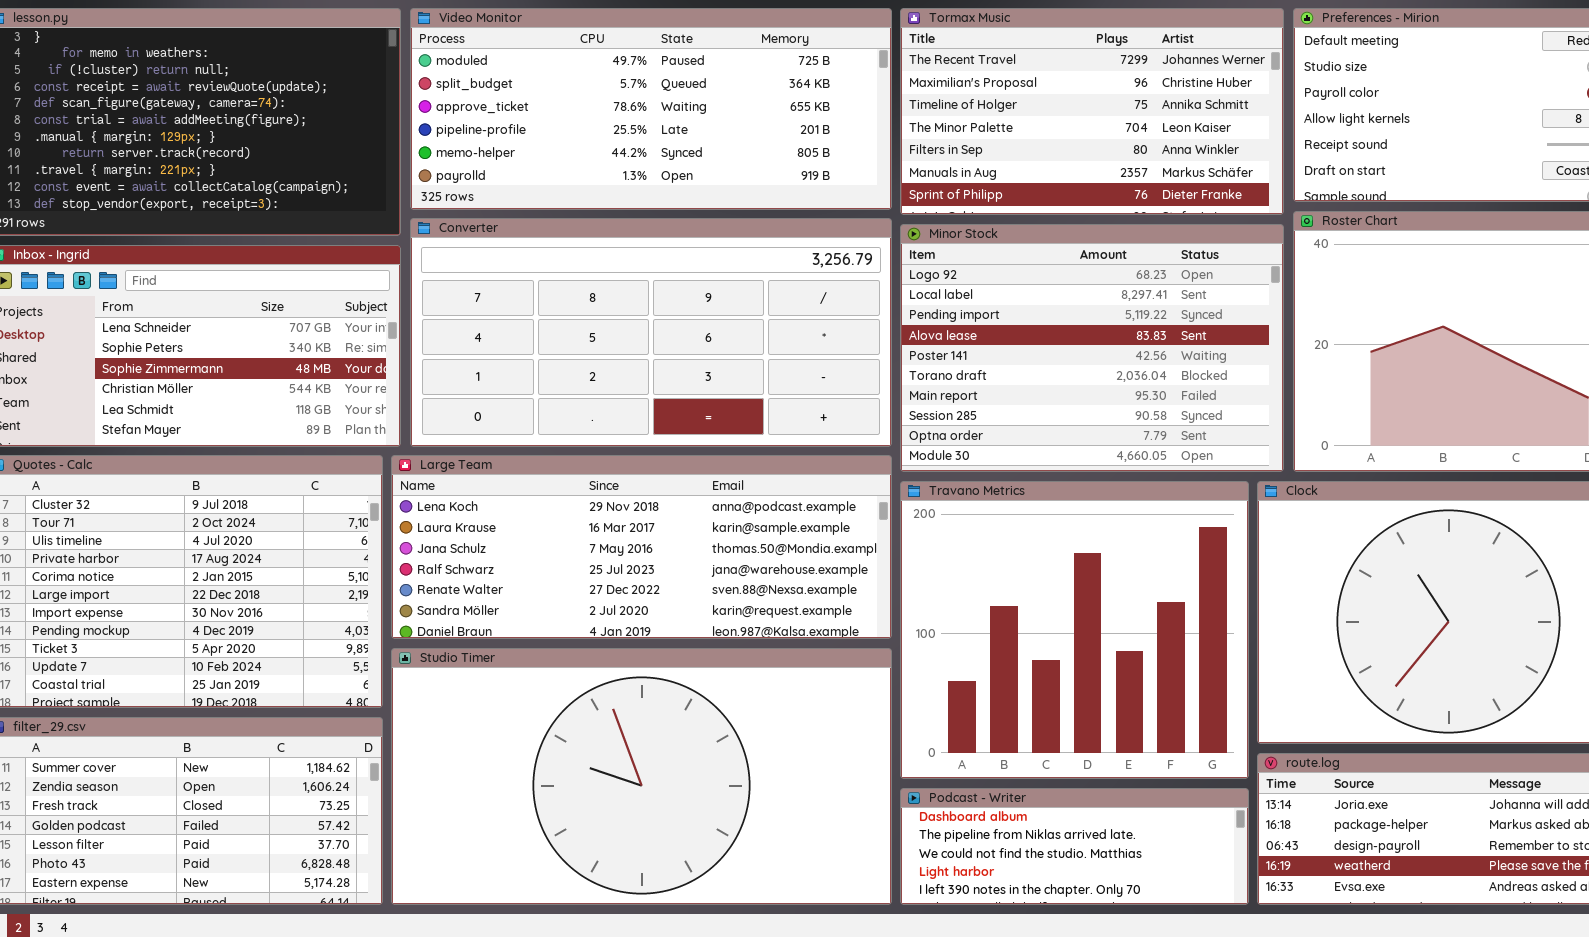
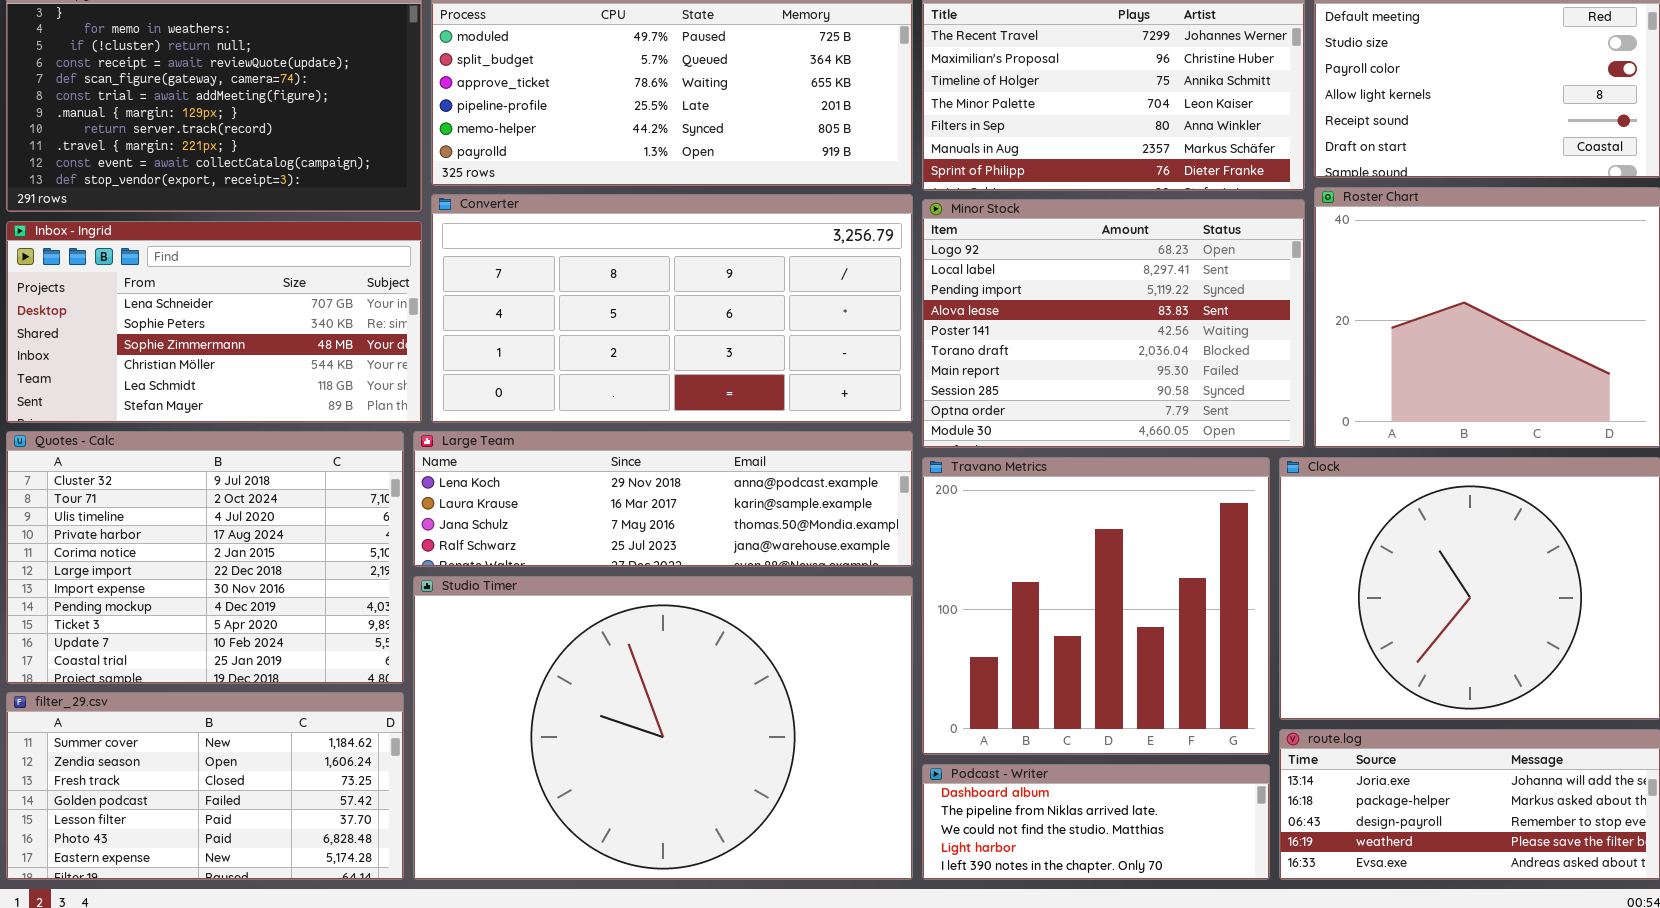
Large Team: [391,455,892,639] -> [413,431,913,567], resized
Studio Timer: [391,648,892,905] -> [413,576,913,880], resized

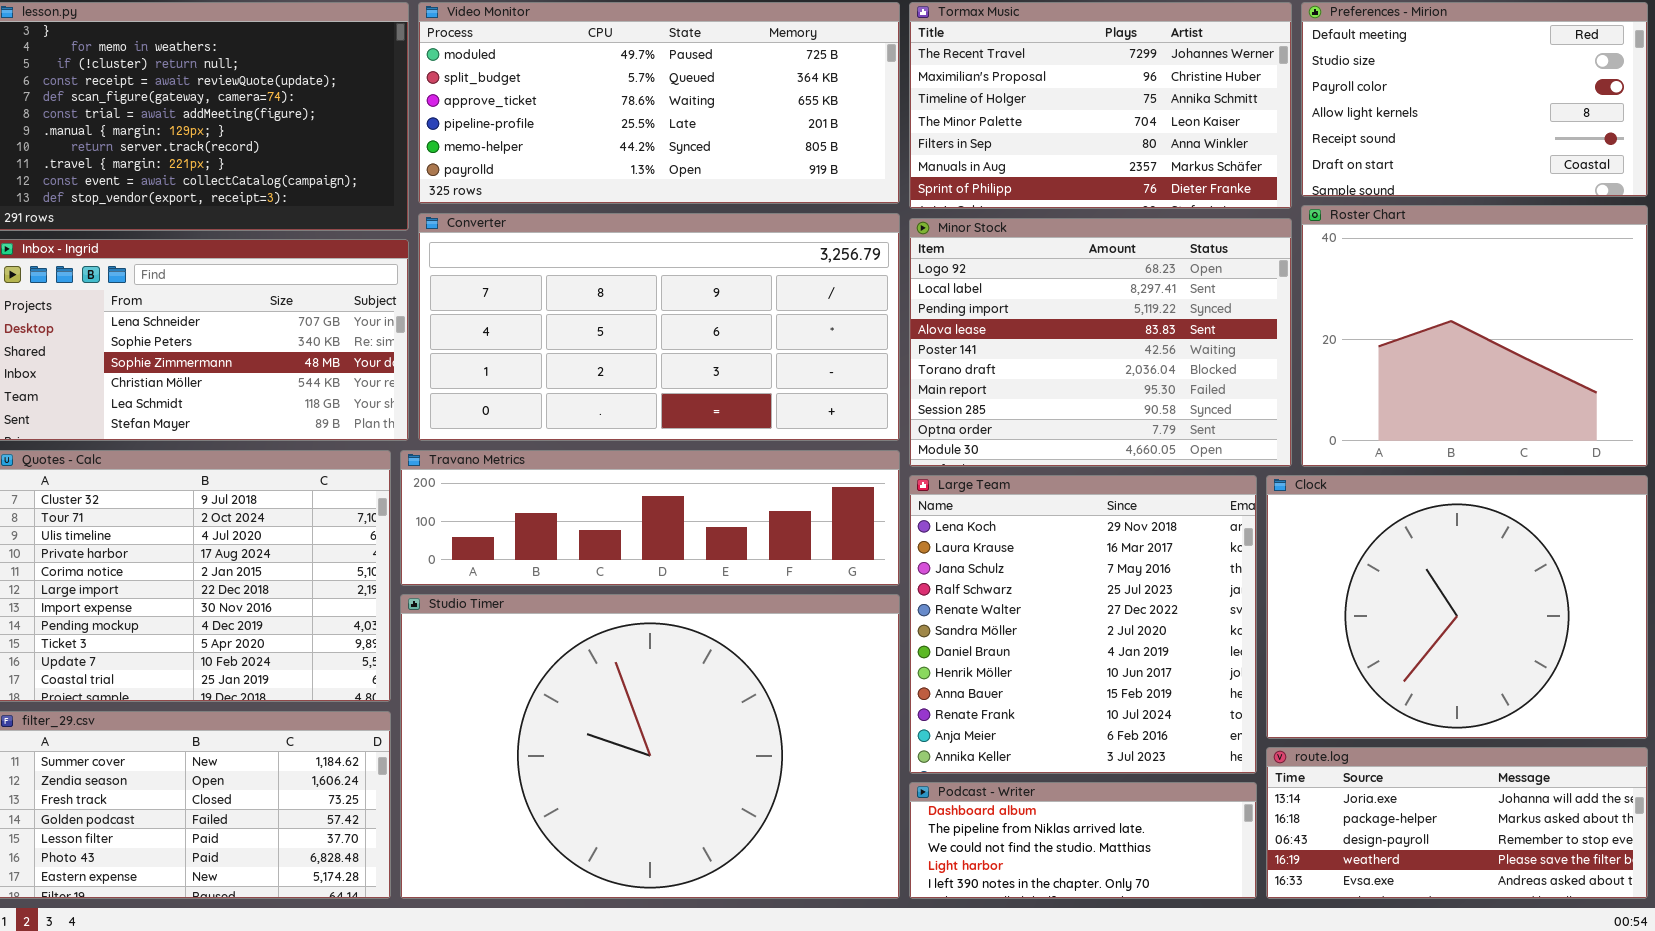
Large Team: [413,431,913,567] -> [909,475,1257,774], moved, resized
Travano Metrics: [922,457,1270,755] -> [400,450,900,586], moved, resized

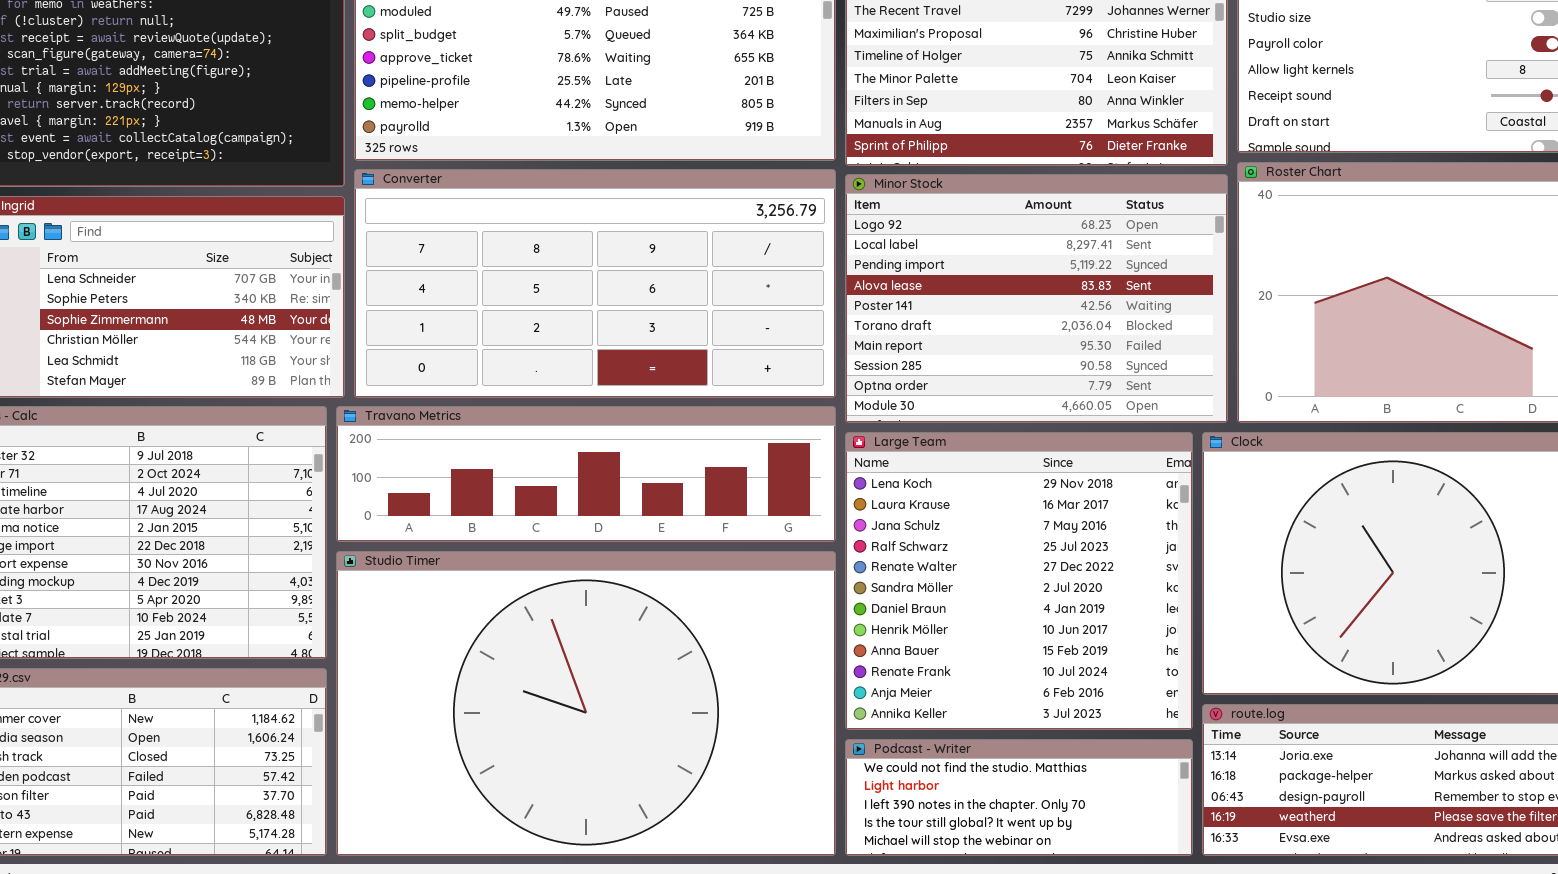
Podcast - Writer: [909,782,1257,899] -> [845,739,1193,856], scrolled down 2 rows

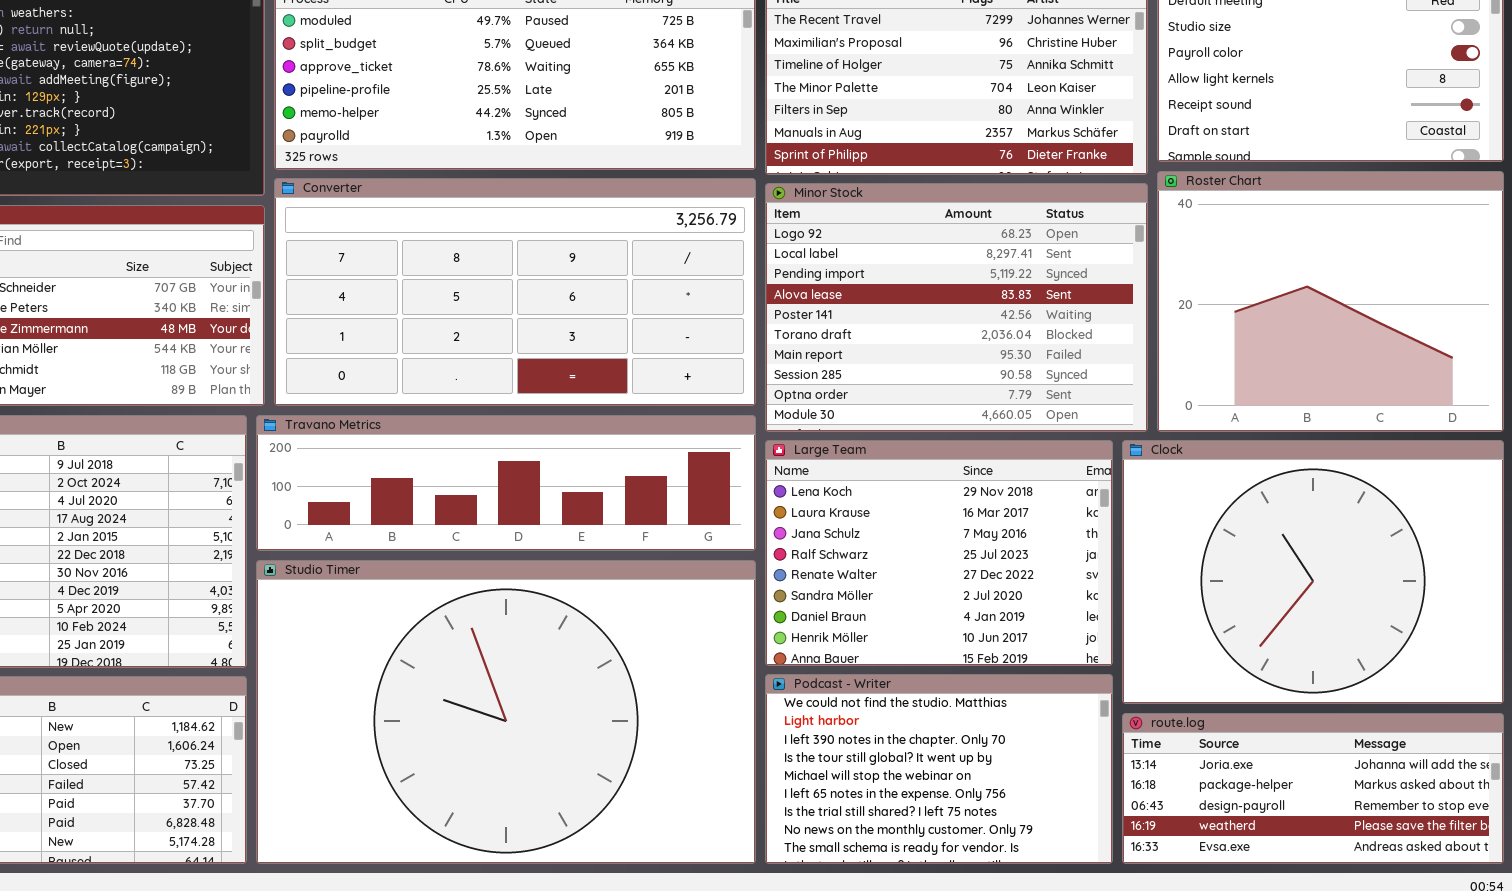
Large Team: [845,432,1193,730] -> [765,440,1113,666], resized
Podcast - Writer: [845,739,1193,856] -> [765,674,1113,864], resized

